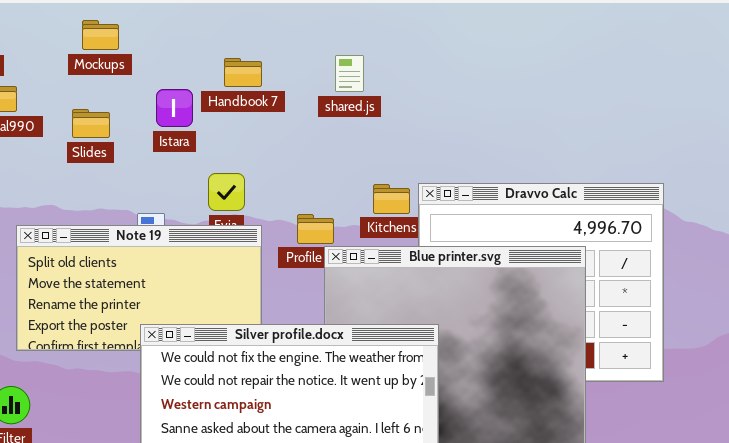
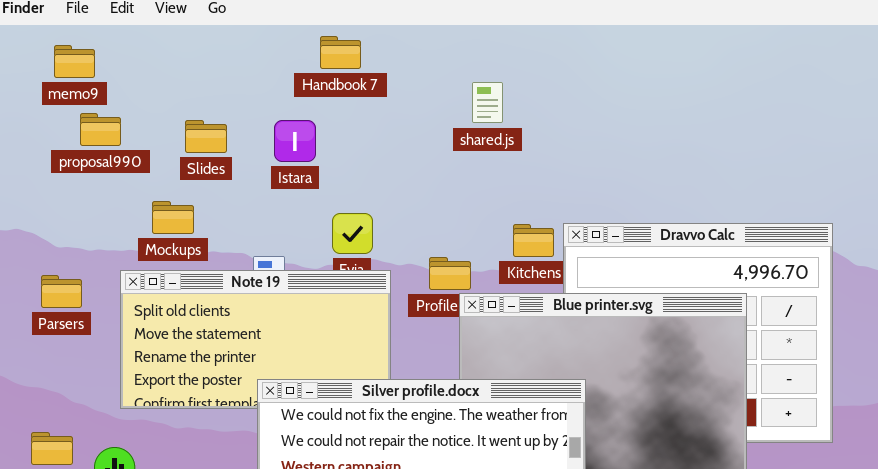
Mockups: [82,20,119,50] -> [152,201,194,234], moved
Handbook 7: [224,58,262,87] -> [320,36,361,69], moved
Slides: [72,109,110,138] -> [185,120,227,153], moved

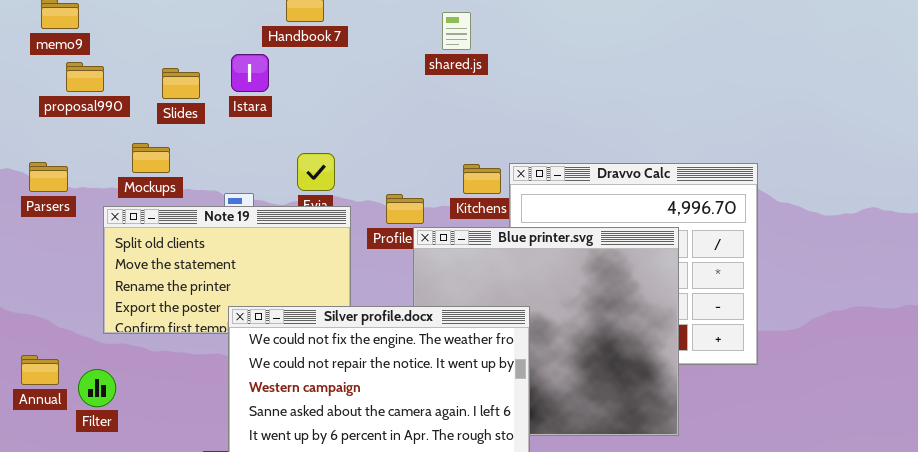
shared.js: [472,82,503,123] -> [442,12,471,50], moved
Istara: [274,120,316,162] -> [231,54,269,92], moved
Parsers: [41,275,82,308] -> [29,162,68,192], moved

